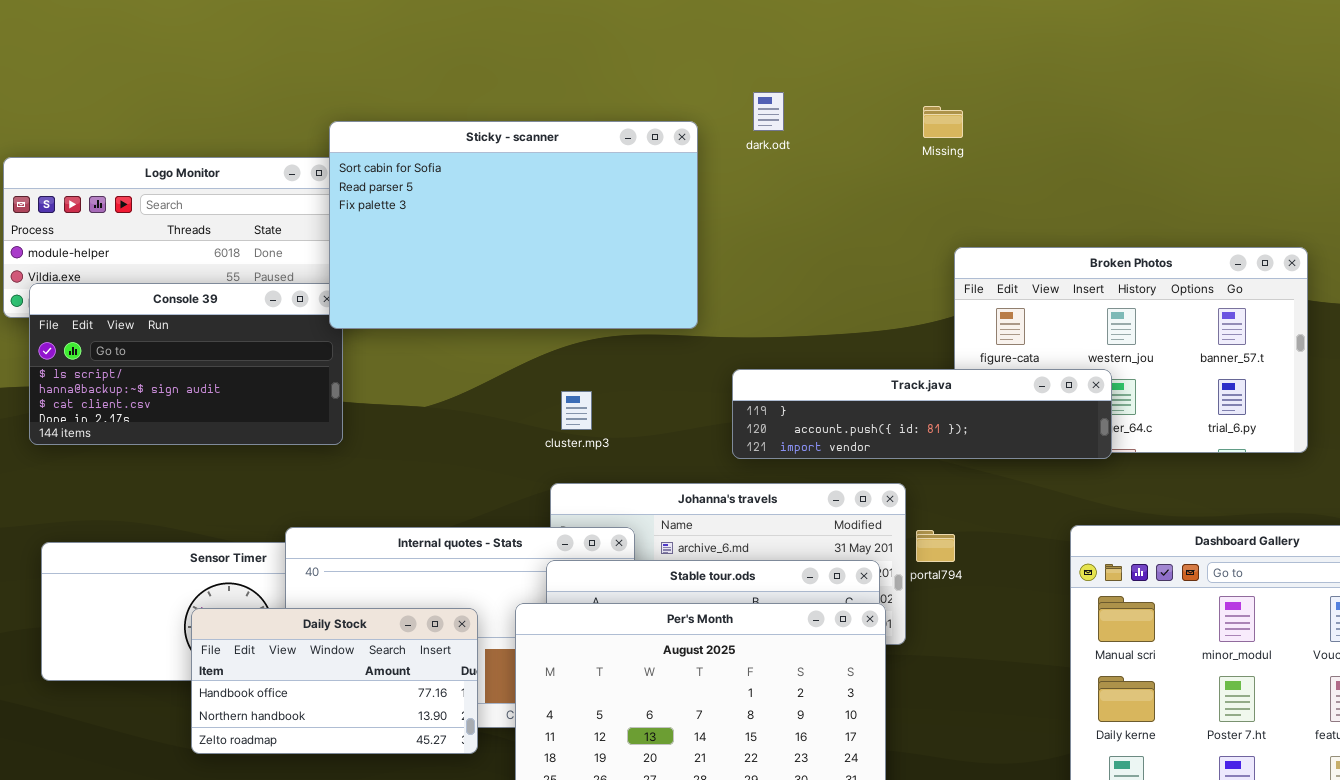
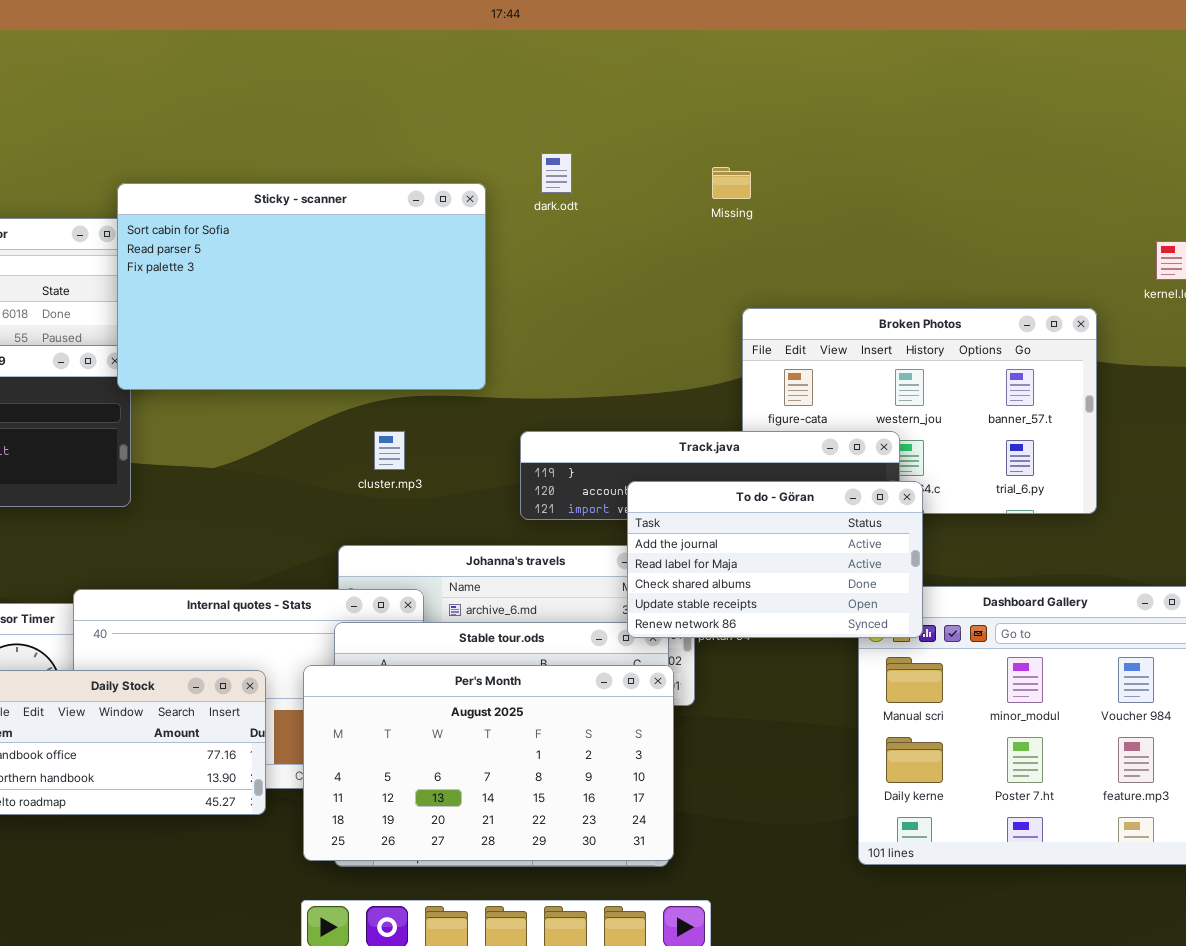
cluster.mp3: [561,391,592,430] -> [374,431,405,470], moved
To do - Göran: none -> [627,481,923,638], opened

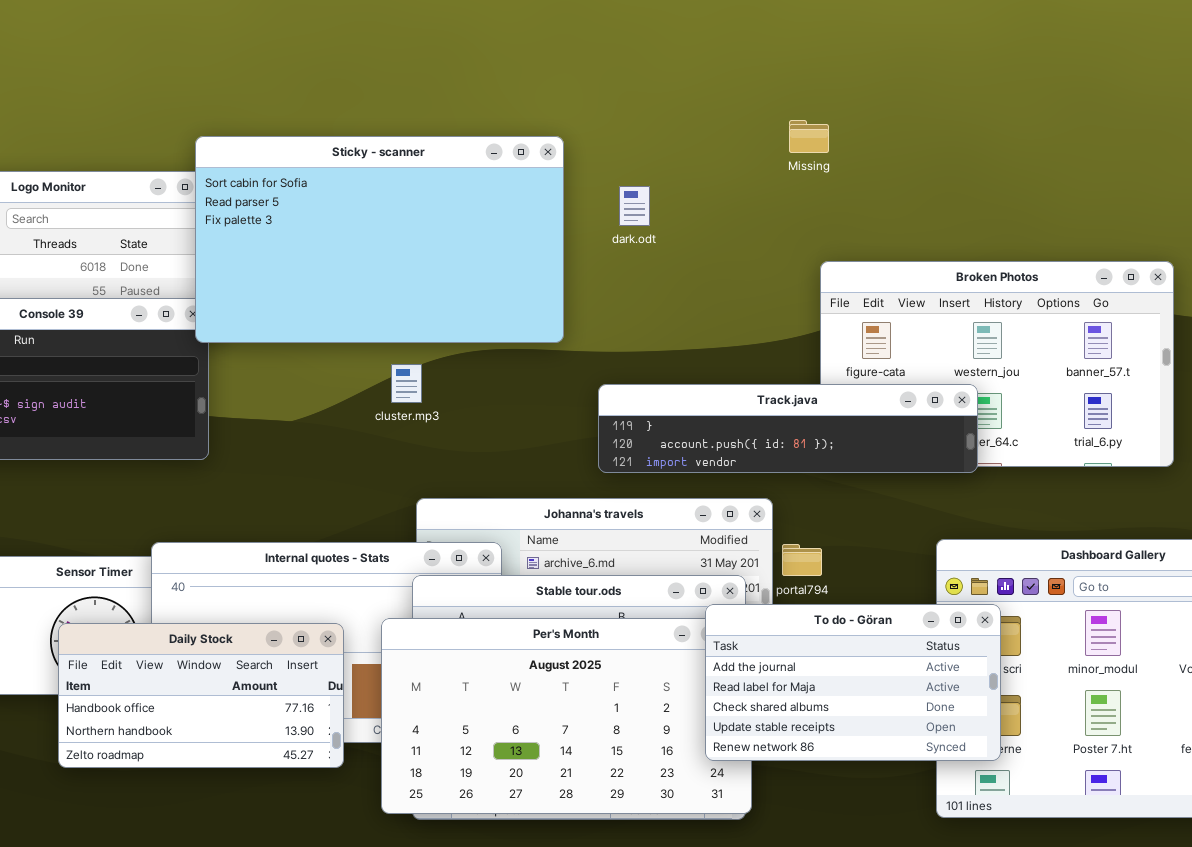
dark.odt: [541,153,572,193] -> [619,186,650,226], moved
cluster.mp3: [374,431,405,470] -> [391,364,422,403], moved
To do - Göran: [627,481,923,638] -> [705,604,1001,761], moved

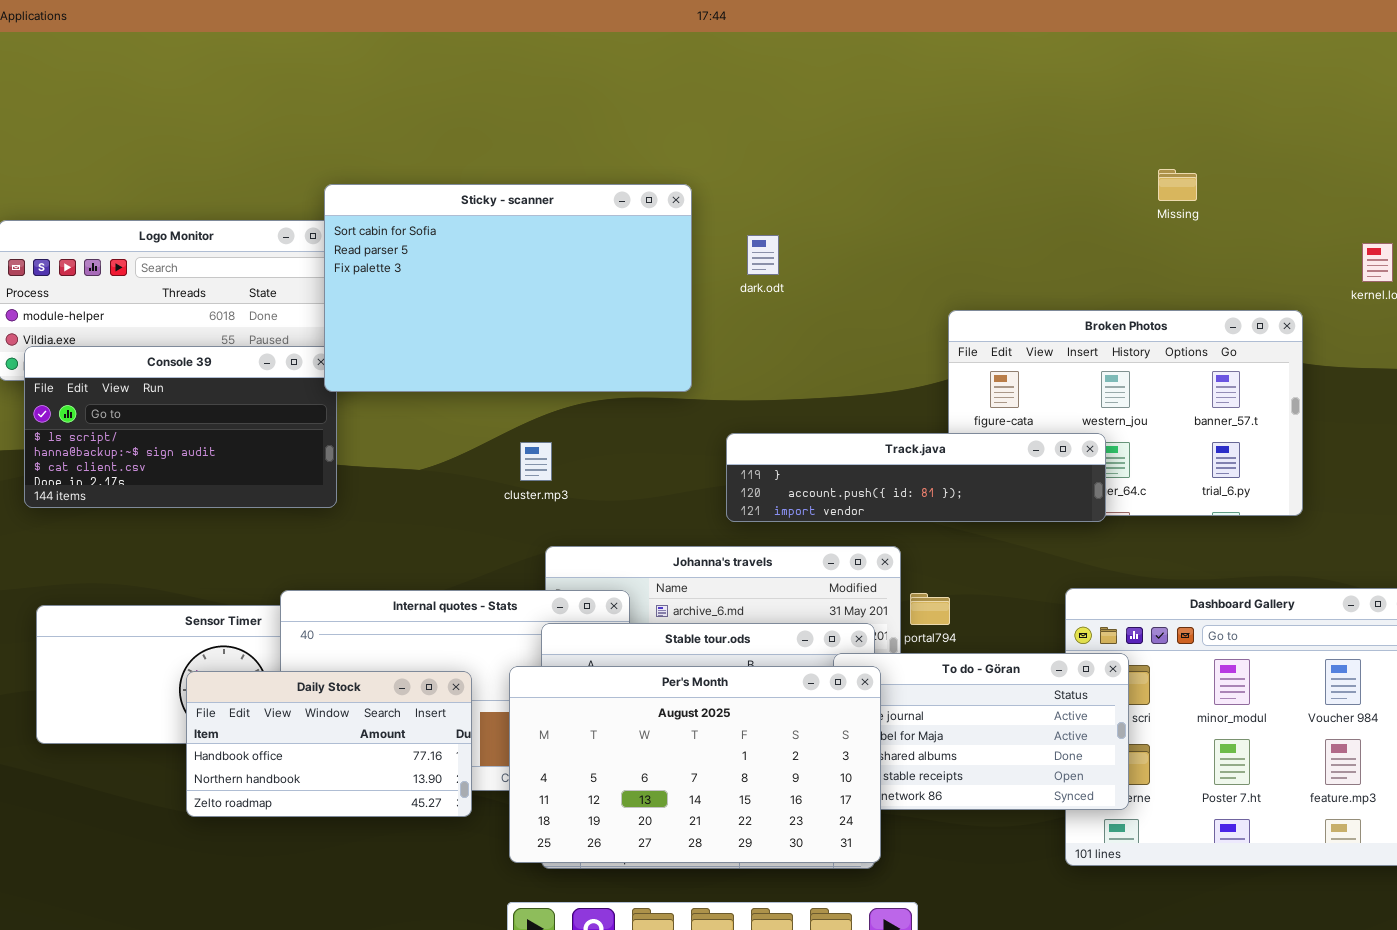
Missing: [789,120,829,153] -> [1158,169,1197,201], moved
cluster.mp3: [391,364,422,403] -> [520,442,552,481], moved
Per's Month: [381,618,752,814] -> [509,666,881,863], raised

